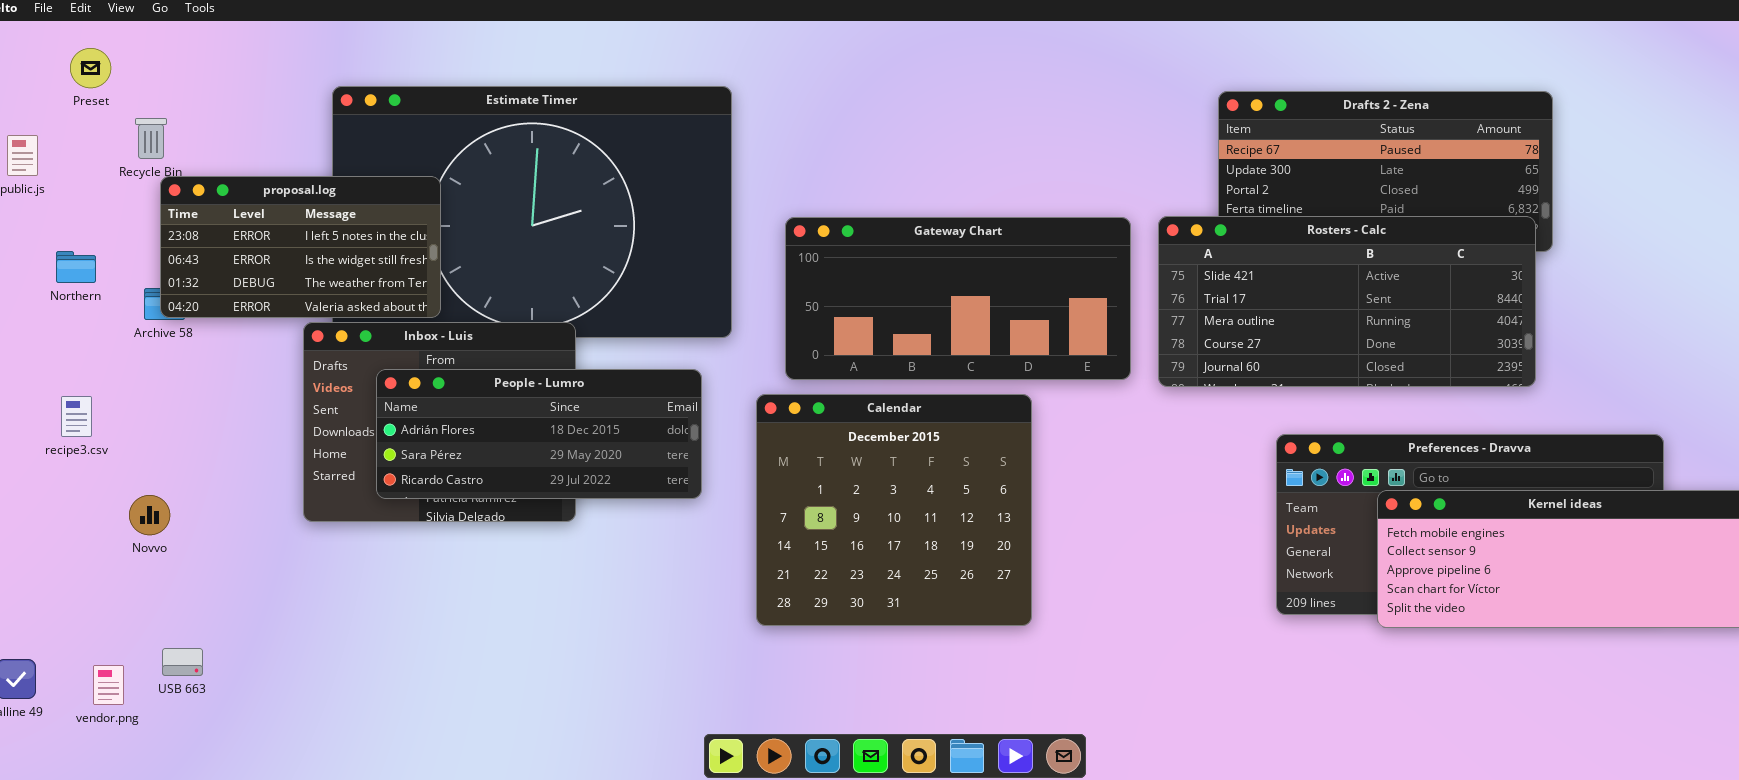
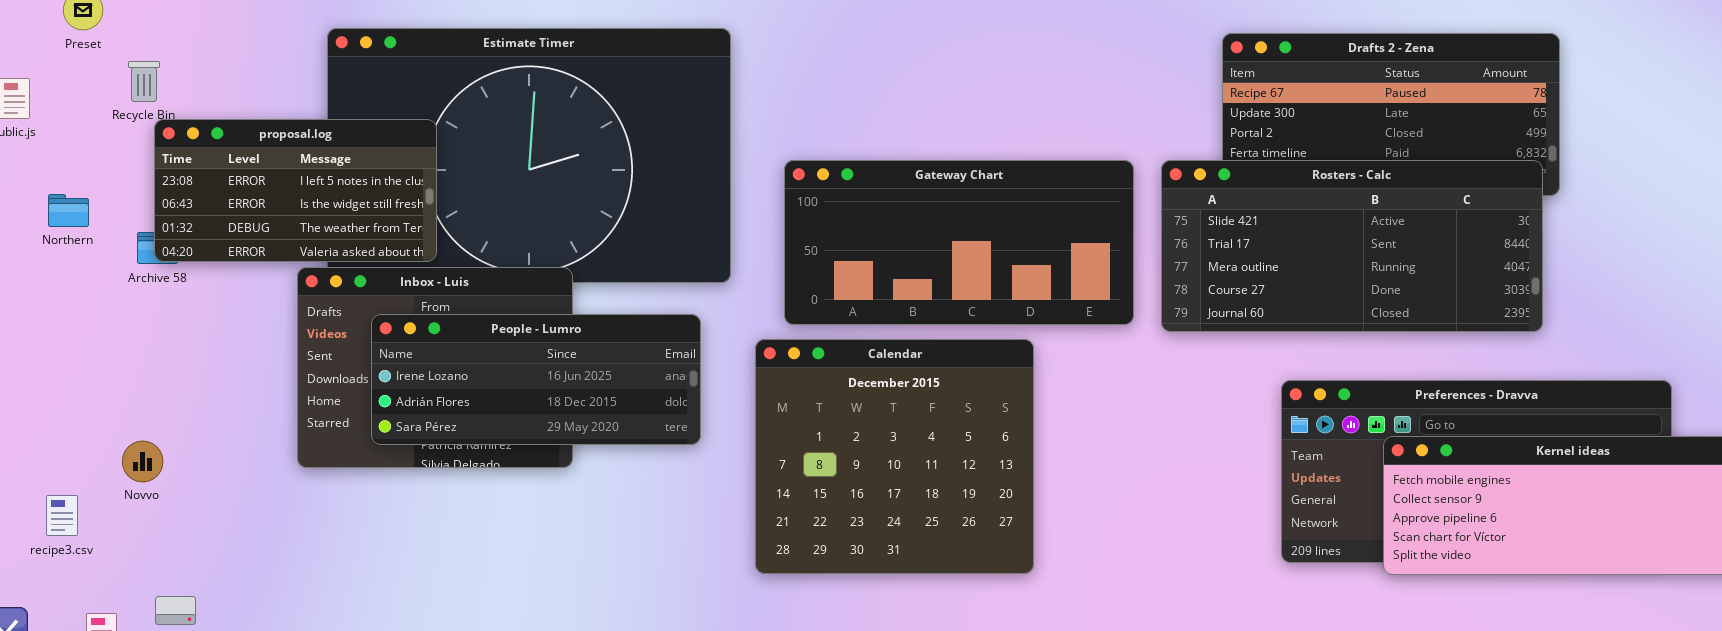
People - Lumro: [376,369,702,499] -> [371,314,701,445], scrolled up 1 row
recipe3.csv: [61,396,92,437] -> [46,495,78,536], moved

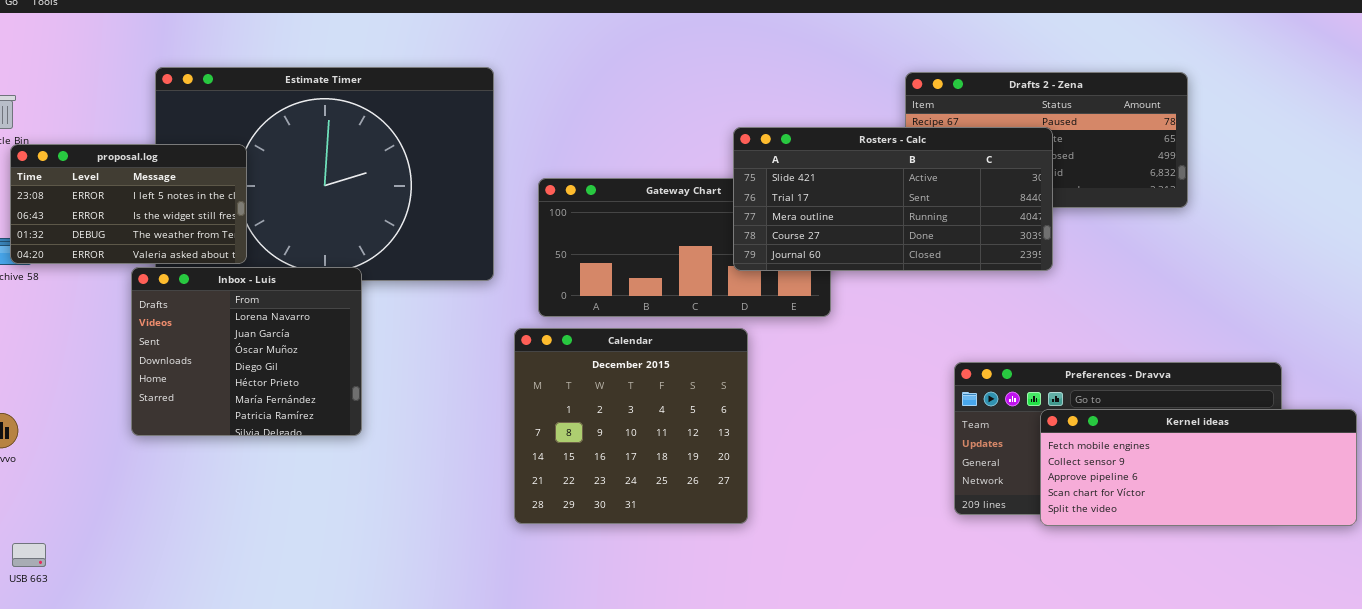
Rosters - Calc: [1161,160,1543,332] -> [733,127,1053,271], moved
People - Lumro: [371,314,701,445] -> none, closed

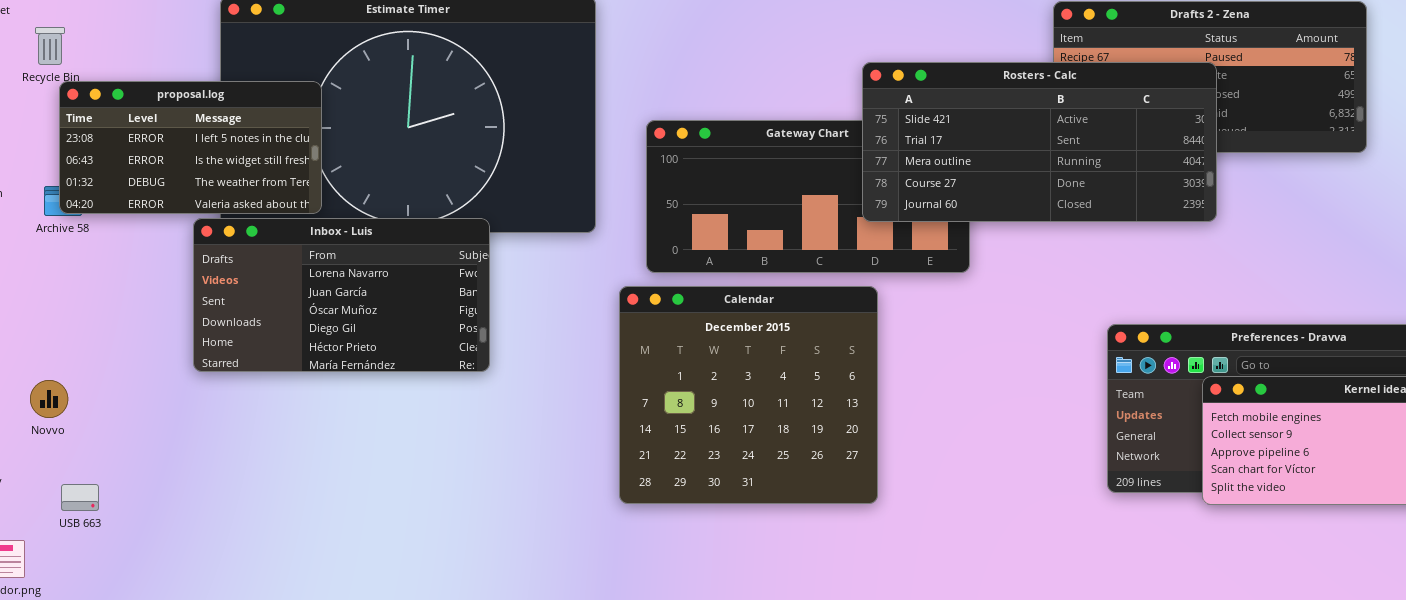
Inbox - Luis: [131,267,362,436] -> [193,218,490,372], resized
USB 663: [12,543,46,567] -> [61,484,99,511], moved

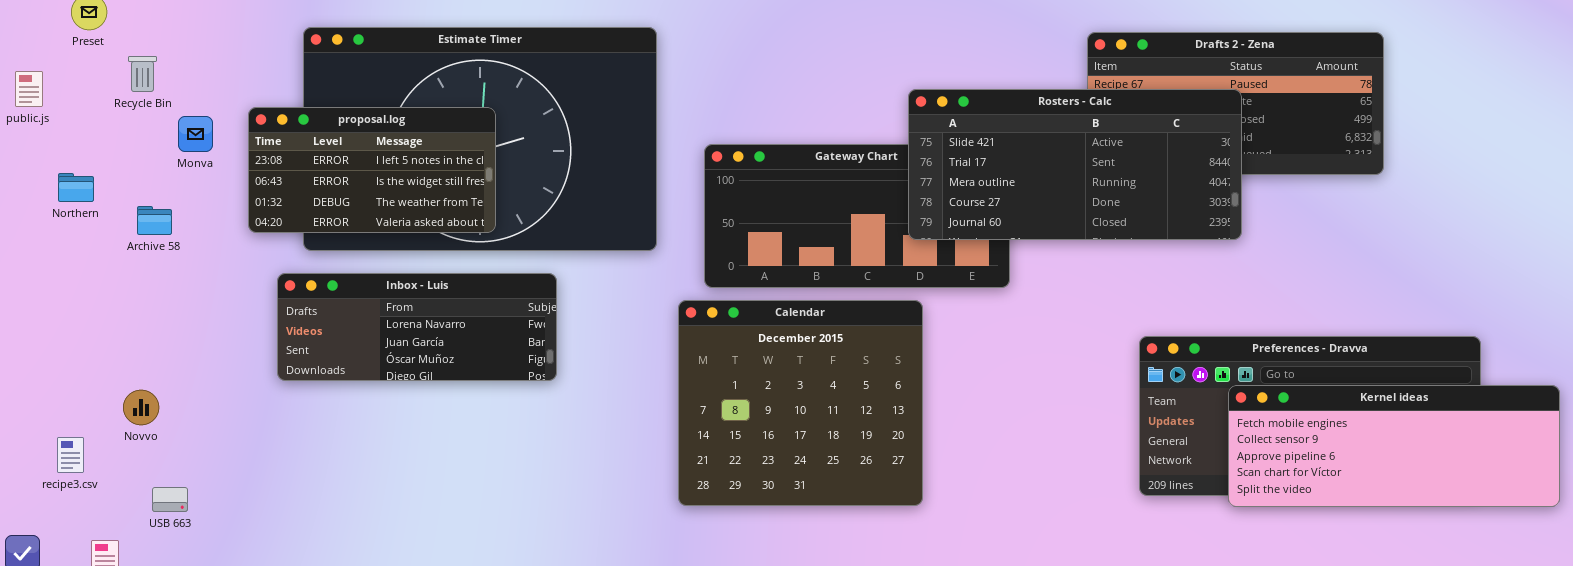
proposal.log: [59,81,322,214] -> [248,107,496,233], moved
Inbox - Luis: [193,218,490,372] -> [277,273,557,381], resized

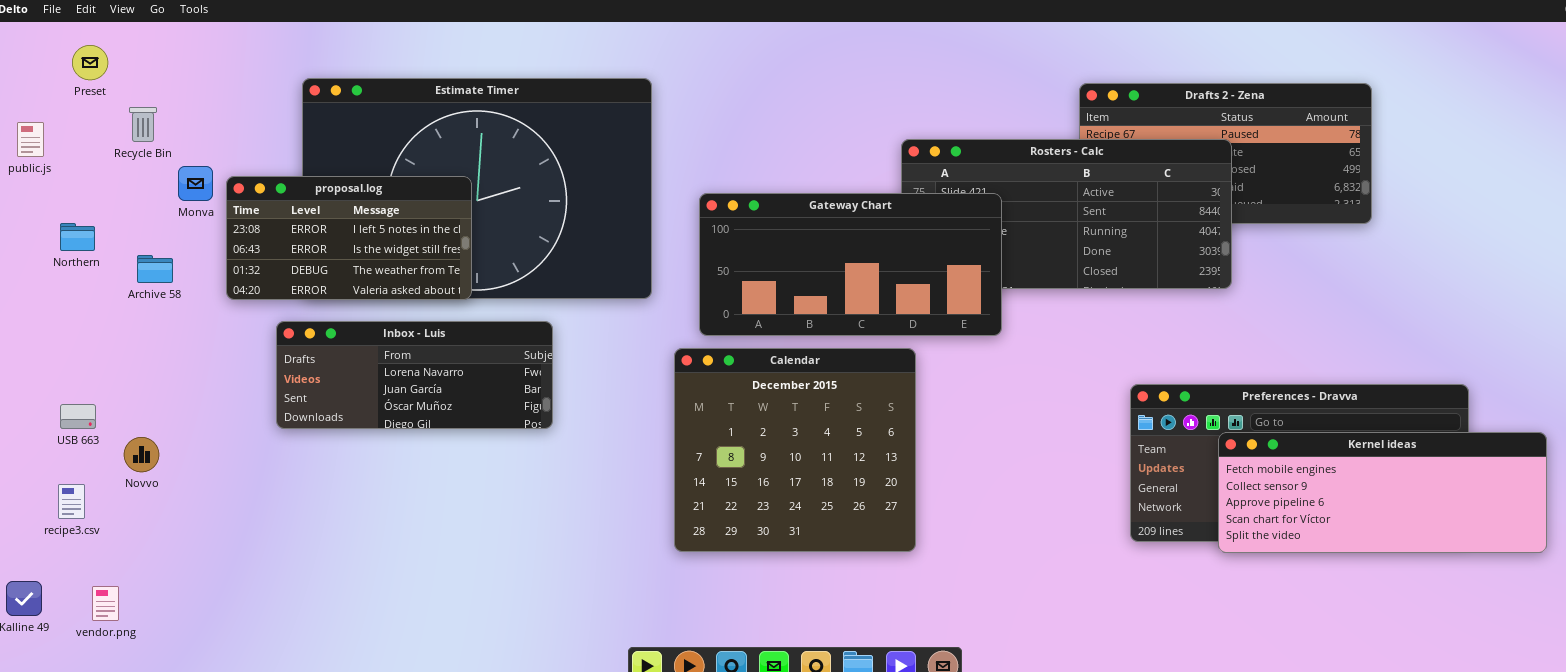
proposal.log: [248,107,496,233] -> [226,176,472,300], moved
Gateway Chart: [704,144,1010,288] -> [699,193,1002,336], raised
USB 663: [152,487,188,512] -> [60,404,96,429], moved

